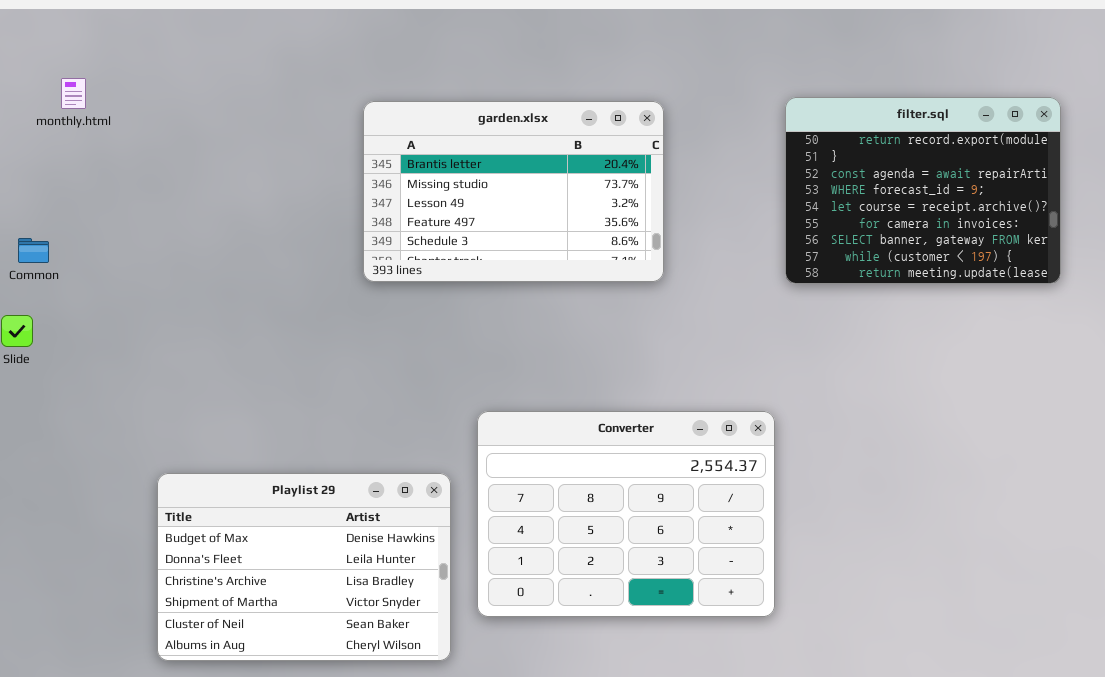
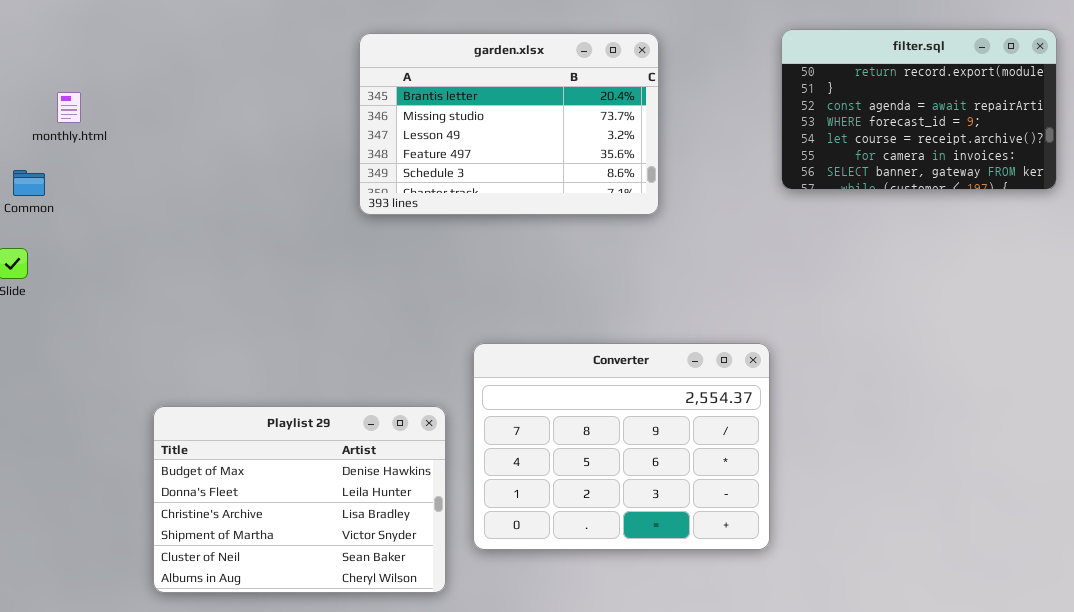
monthly.html: [61,78,86,109] -> [57,92,81,123], moved
filter.sql: [785,97,1061,284] -> [781,29,1057,190], resized

